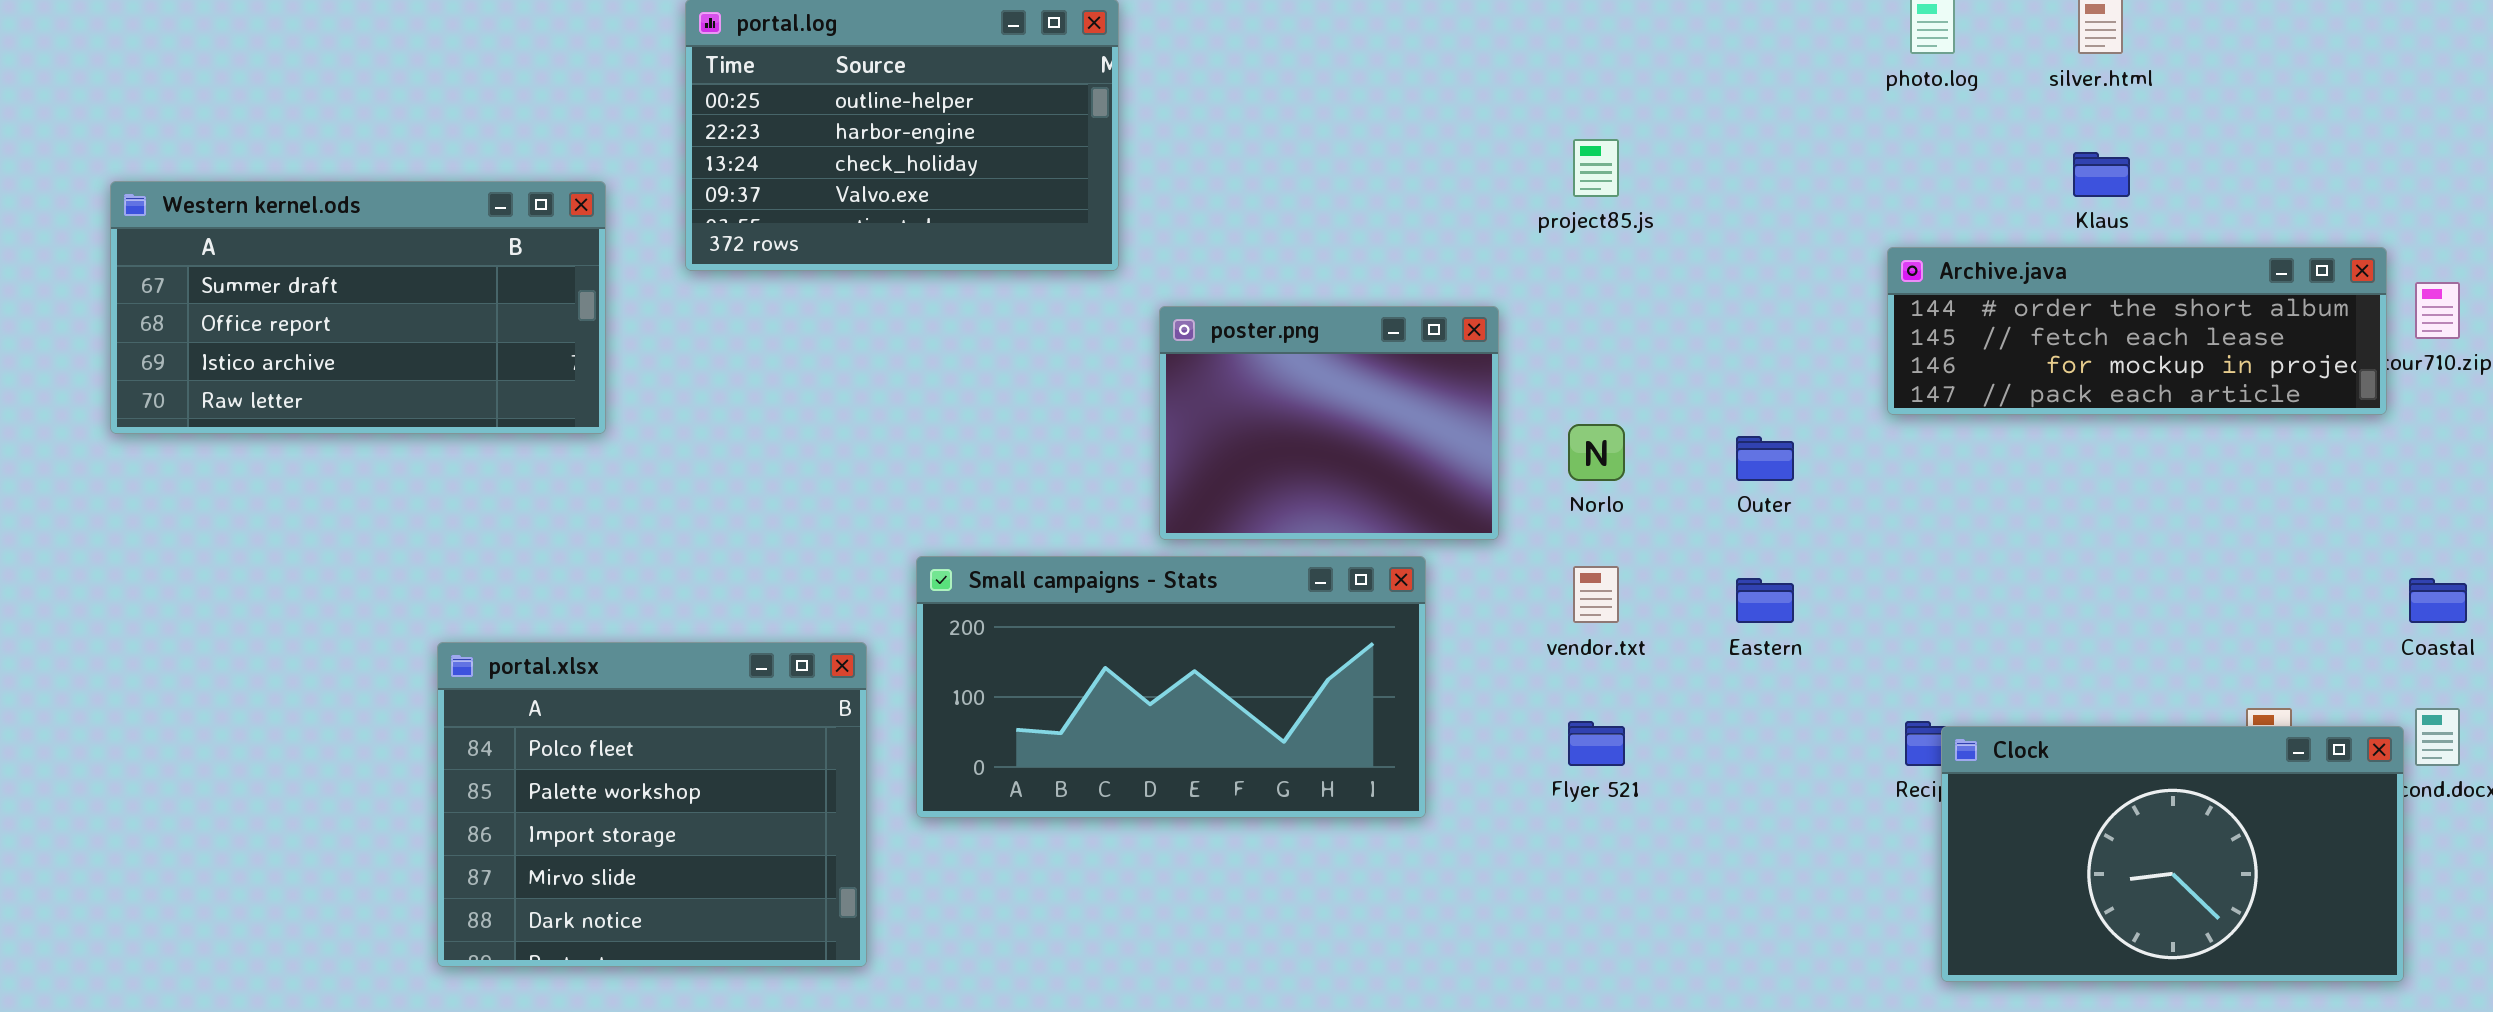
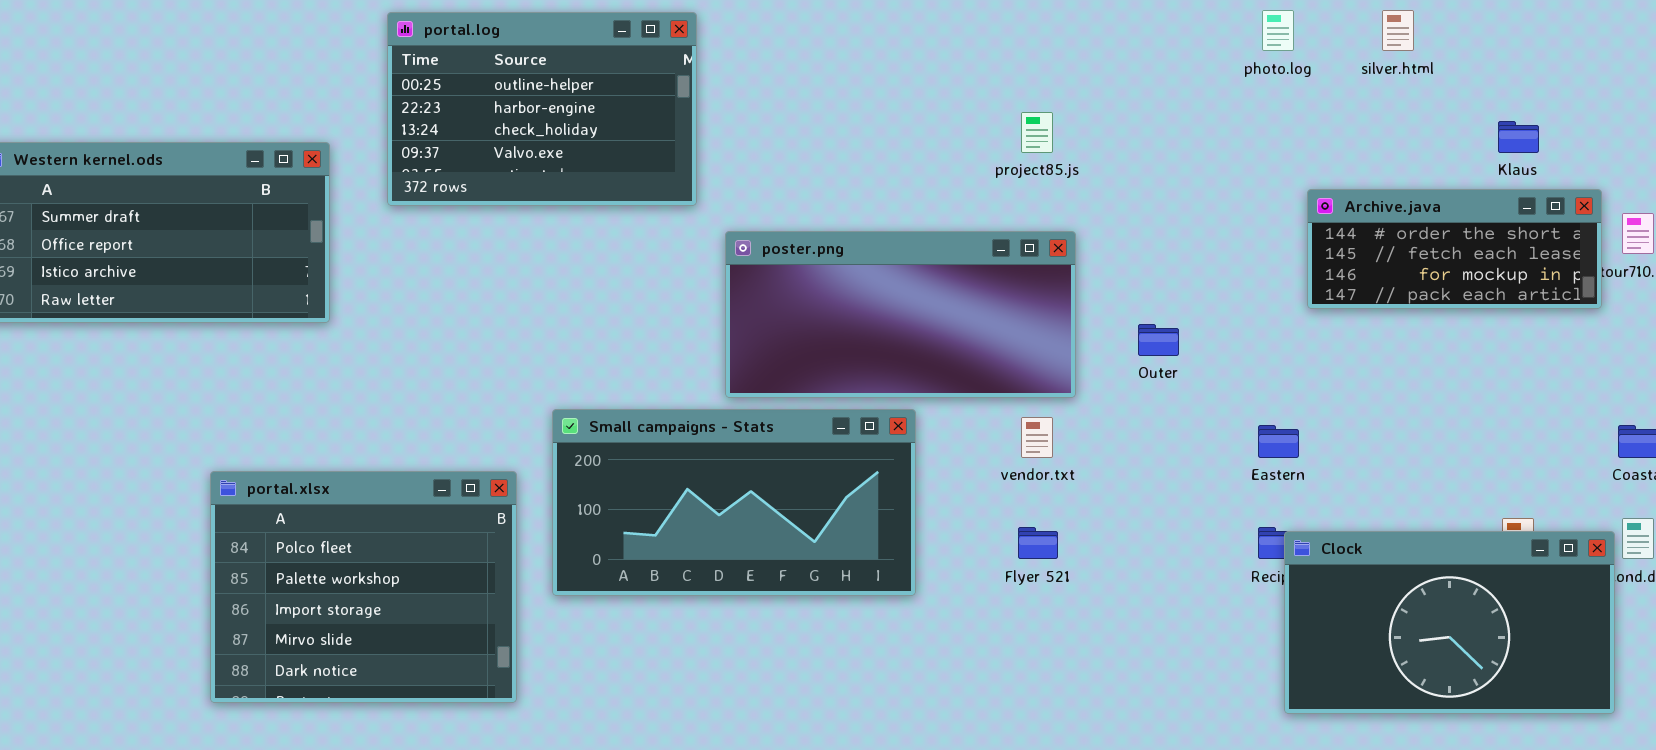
Klaus: [2073,152,2130,197] -> [1498,121,1539,153], moved
Archive.java: [1887,247,2387,415] -> [1307,189,1602,309], resized
poster.png: [1159,306,1499,540] -> [725,231,1076,398], resized
Eastern: [1736,578,1794,623] -> [1258,425,1299,458], moved

